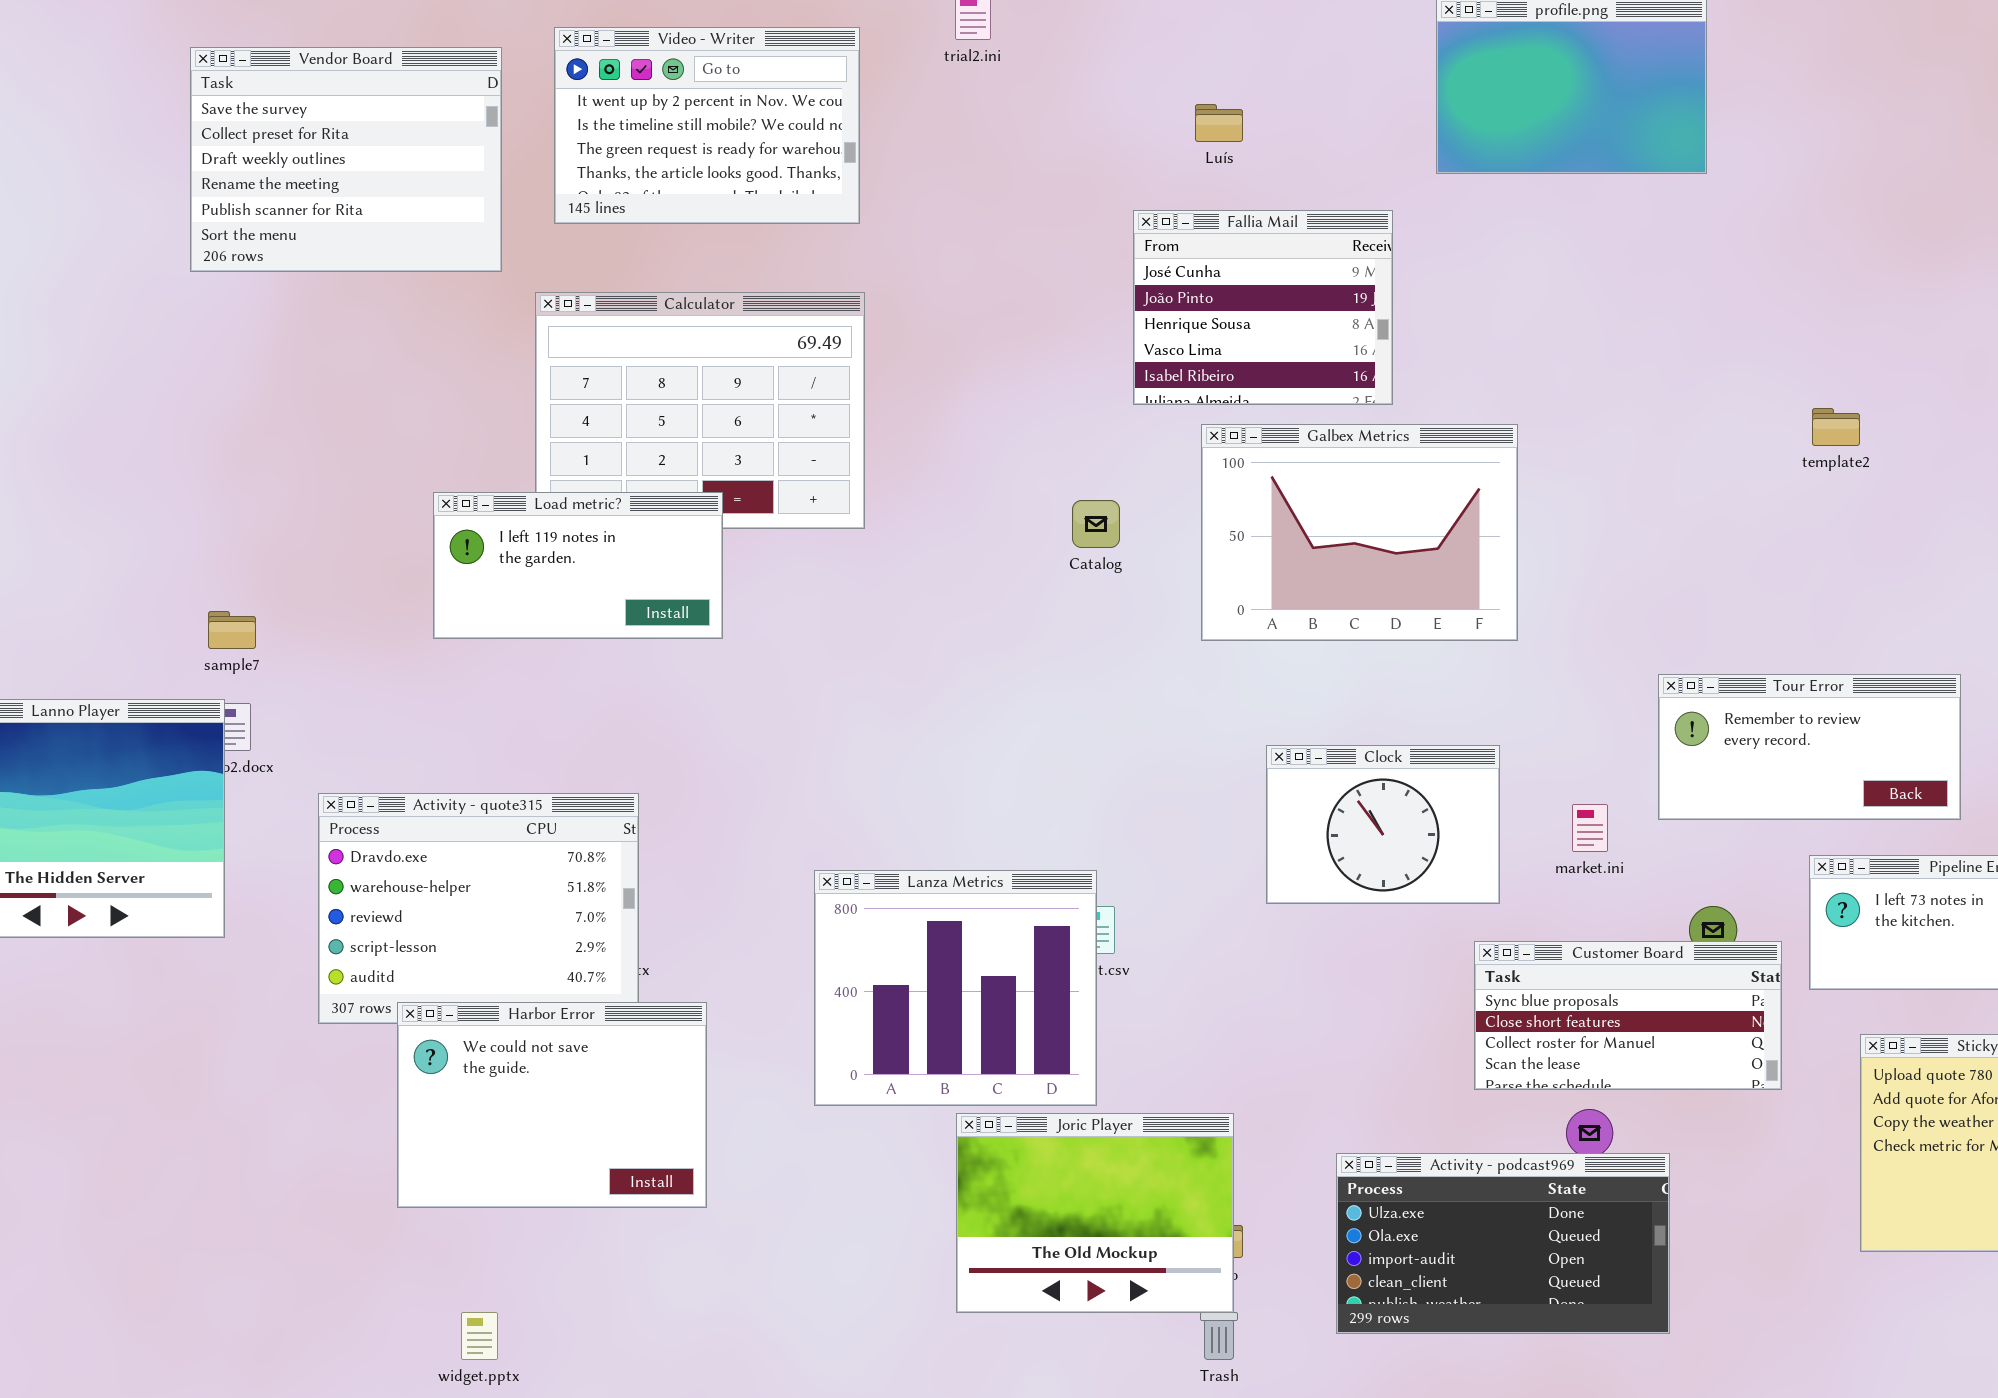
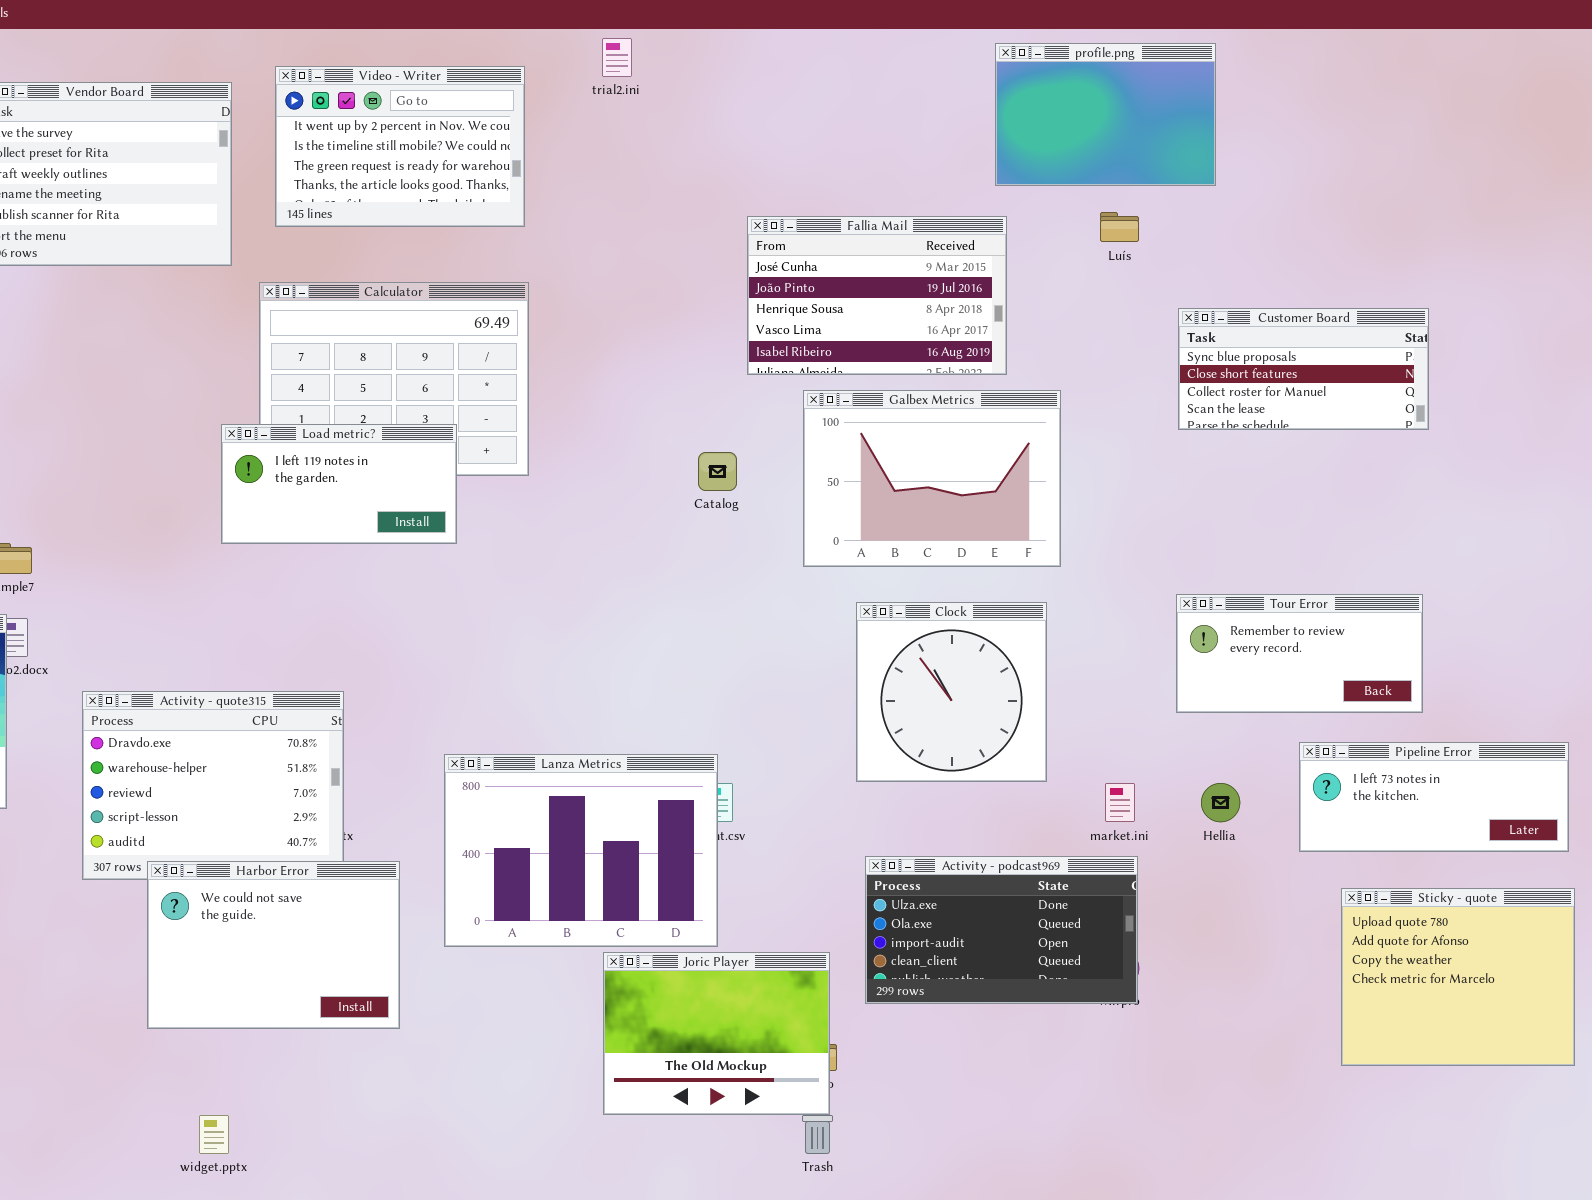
Luís: [1195,104,1243,142] -> [1100,212,1139,242], moved
Fallia Mail: [1133,210,1393,405] -> [747,216,1007,375], resized
Load metric?: [433,492,723,639] -> [221,424,457,544], moved
Clock: [1266,745,1500,904] -> [856,602,1047,782], resized
market.ini: [1572,804,1608,852] -> [1105,783,1135,822], moved
Lanza Metrics: [814,870,1097,1106] -> [444,754,718,947], resized
Customer Board: [1474,941,1782,1090] -> [1178,308,1429,430], moved
Activity - podcast969: [1336,1153,1670,1334] -> [865,856,1138,1004], moved

